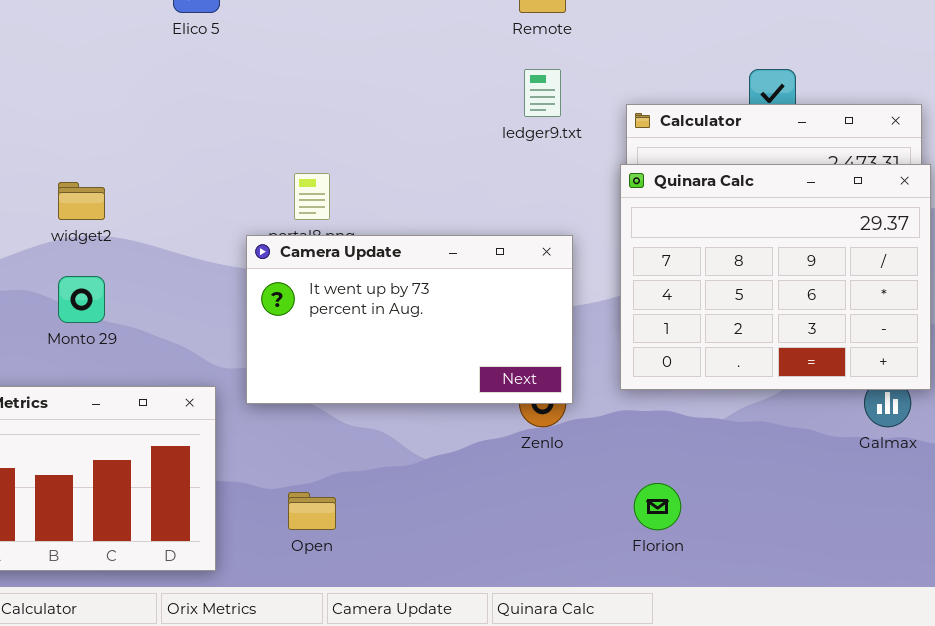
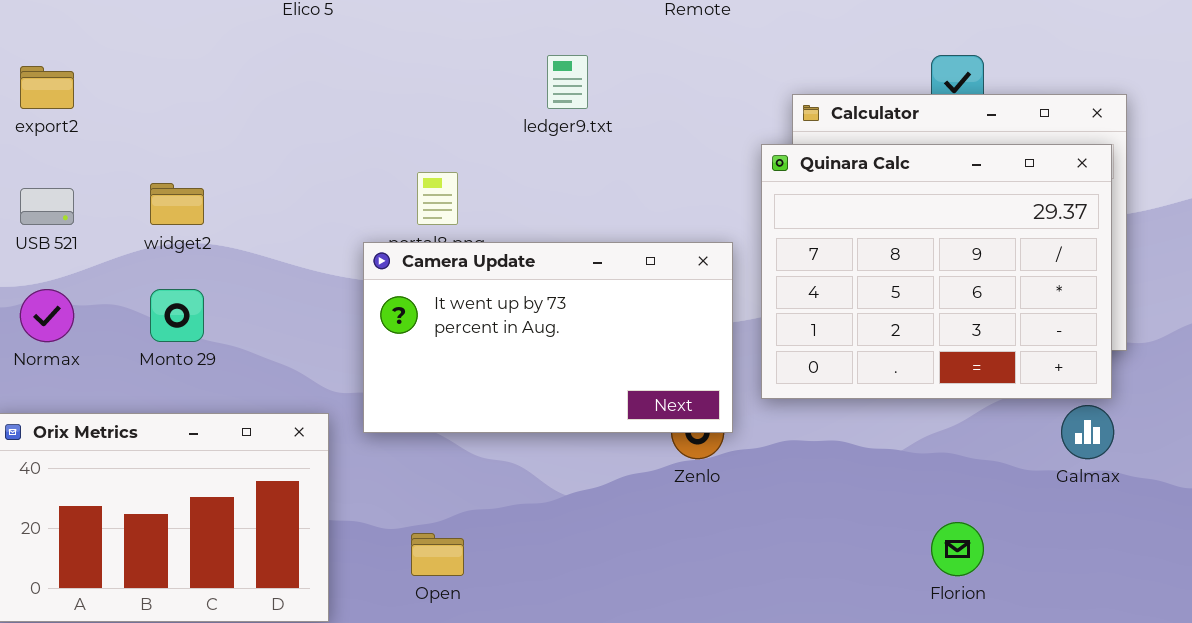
ledger9.txt: [524,69,561,117] -> [547,55,588,109], moved
Quinara Calc: [620,164,931,390] -> [761,144,1112,399], moved
Florion: [634,483,681,530] -> [931,522,984,576], moved

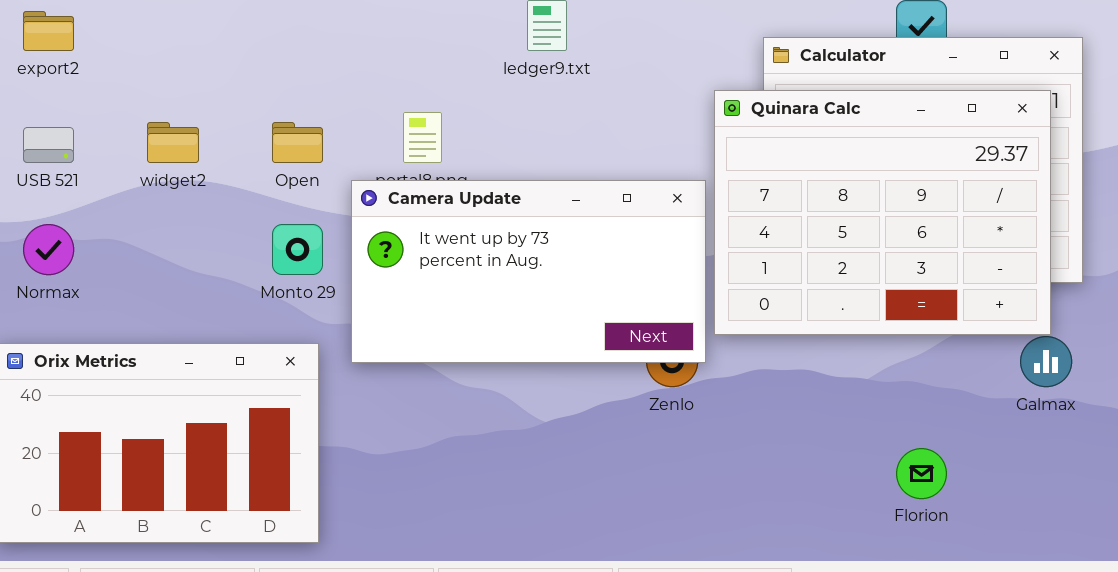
Quinara Calc: [761,144,1112,399] -> [714,90,1051,335], moved
Monto 29: [150,289,204,342] -> [272,224,323,275], moved
Open: [411,533,464,576] -> [272,122,323,163], moved

